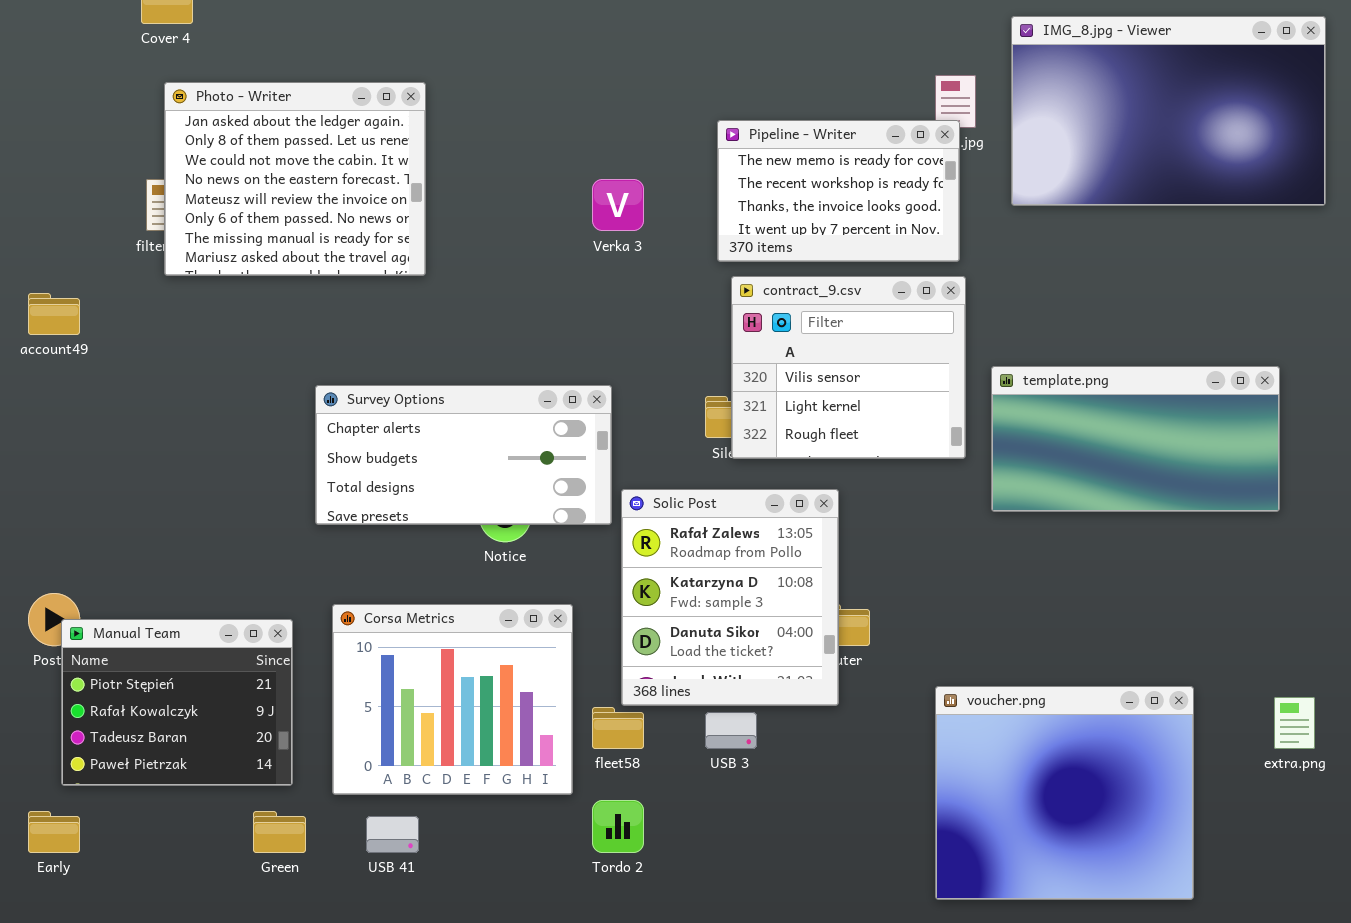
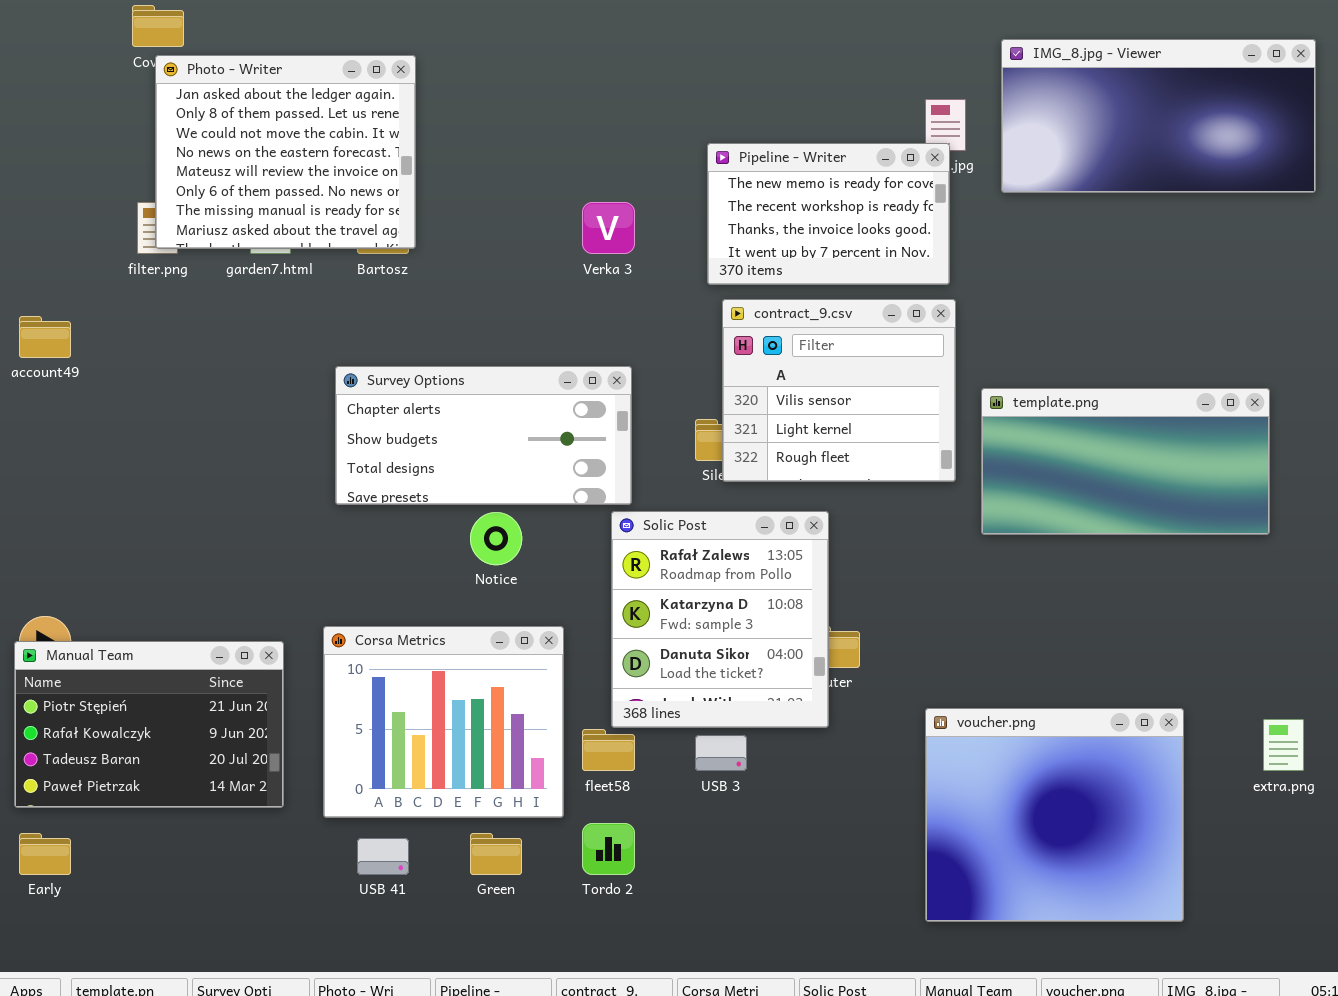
IMG_8.jpg - Viewer: [1011,16,1326,206] -> [1001,39,1316,193], resized
Photo - Writer: [164,82,426,276] -> [155,55,416,249], moved
Survey Options: [315,385,612,525] -> [335,366,632,505], moved
Manual Team: [61,619,293,786] -> [14,641,284,808], resized
Green: [253,811,306,853] -> [470,833,522,875], moved

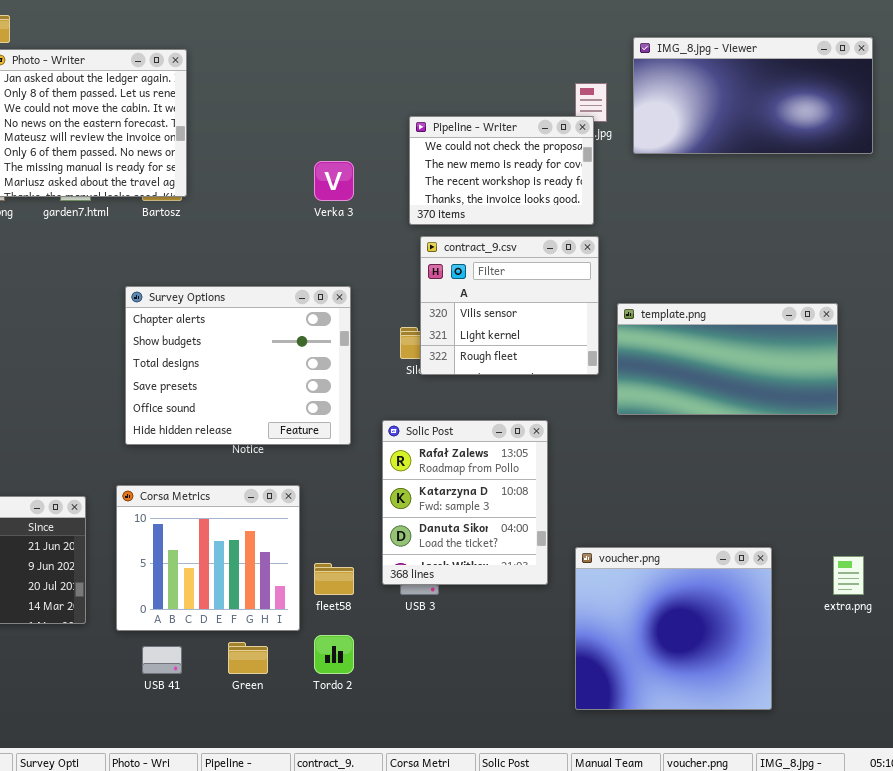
Pipeline - Writer: [707,143,950,285] -> [409,116,594,225], scrolled up 1 row
Survey Options: [335,366,632,505] -> [125,286,351,445], resized
Solic Post: [611,511,829,728] -> [382,420,548,585], moved

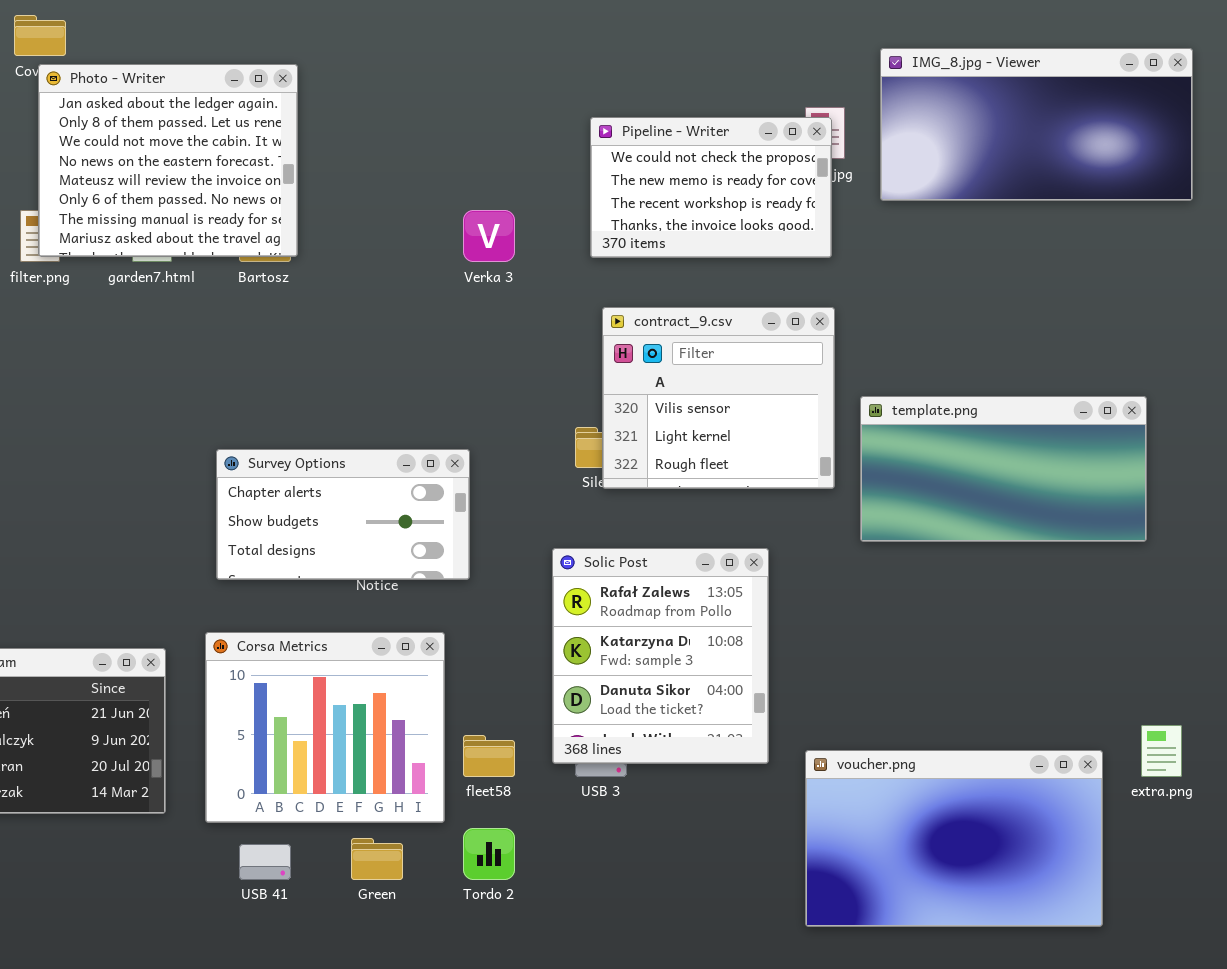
Pipeline - Writer: [409,116,594,225] -> [590,117,832,258], moved
Survey Options: [125,286,351,445] -> [216,449,470,580], resized
voucher.png: [575,547,772,710] -> [805,750,1103,927], resized

